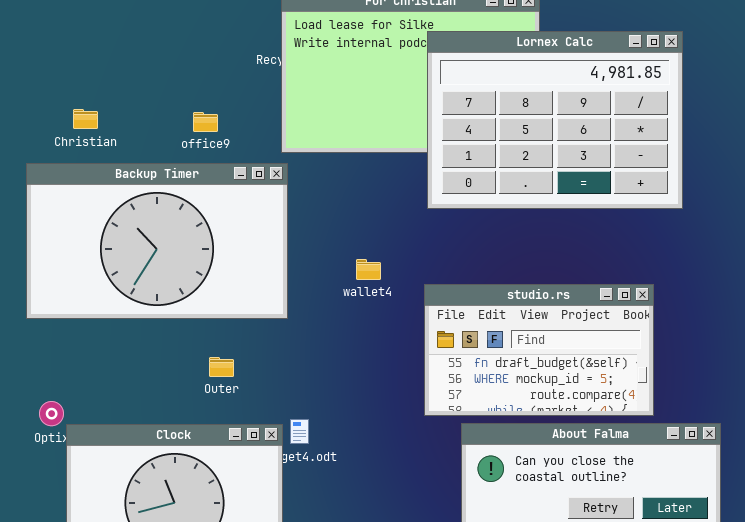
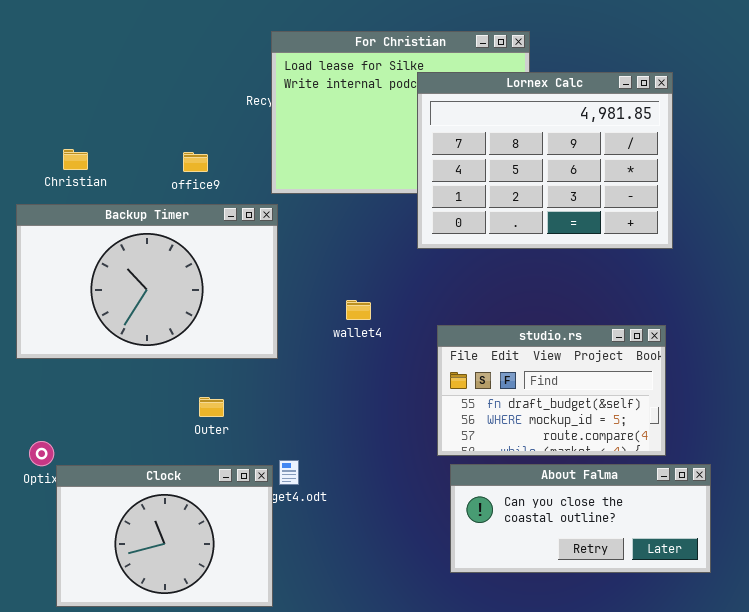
studio.rs: [424,284,654,416] -> [437,325,666,456], moved

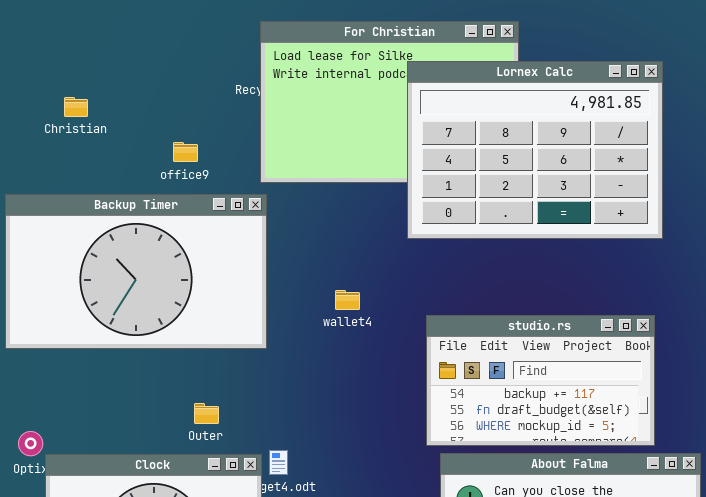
Christian: [63,149,88,170] -> [64,97,88,117], moved
studio.rs: [437,325,666,456] -> [426,315,655,446], scrolled up 1 row
Outer: [199,397,224,417] -> [194,403,219,424], moved

